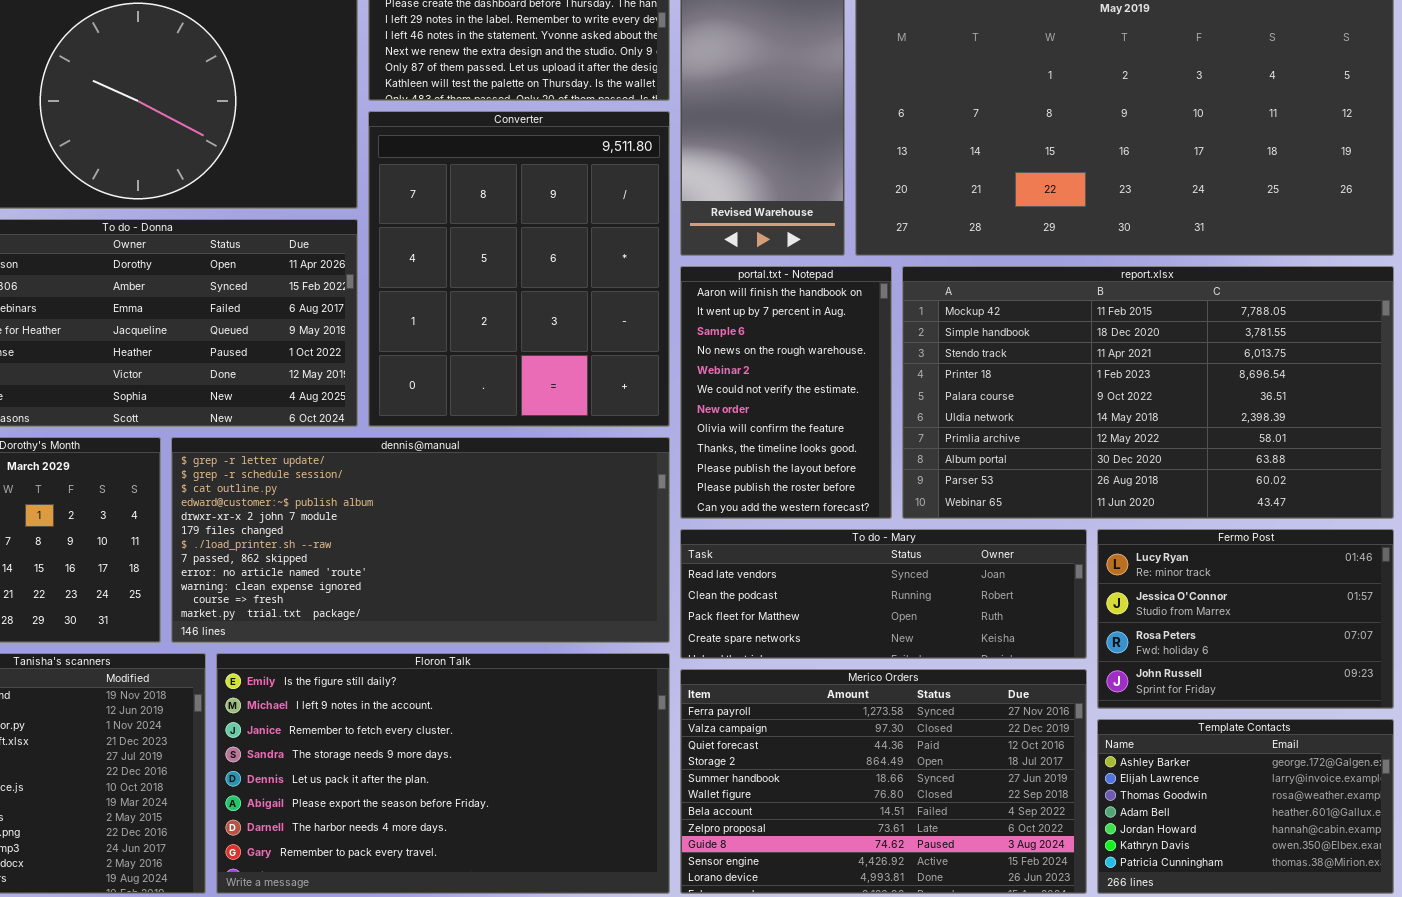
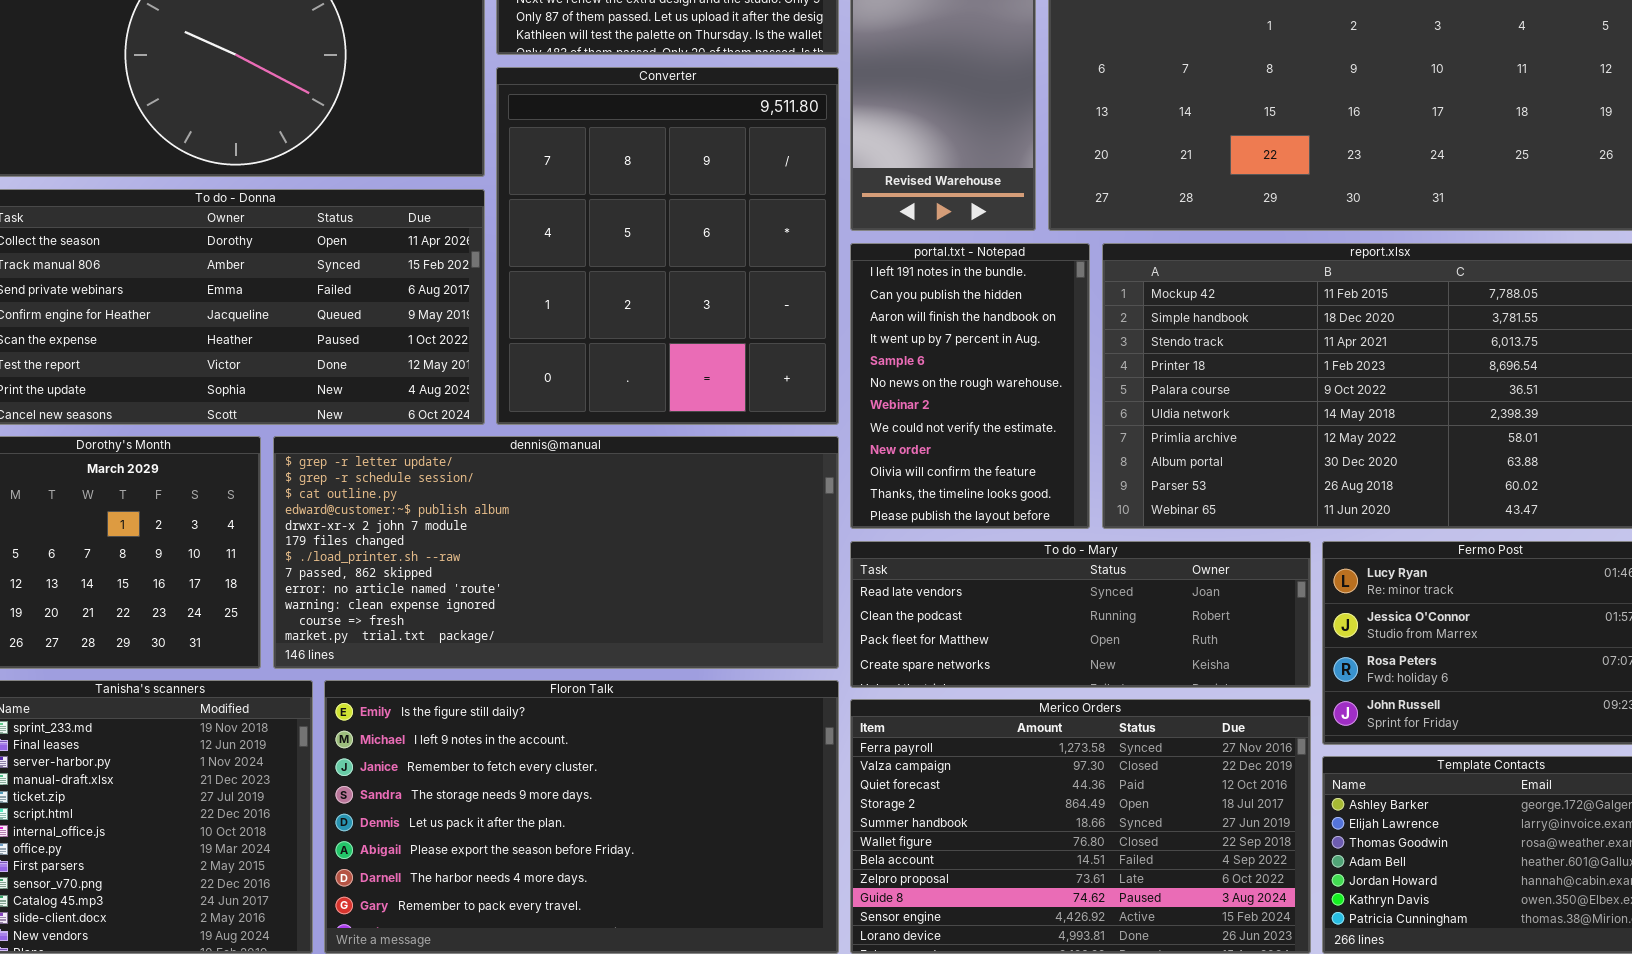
portal.txt - Notepad: [680,266,892,519] -> [850,243,1090,529], scrolled up 2 rows

